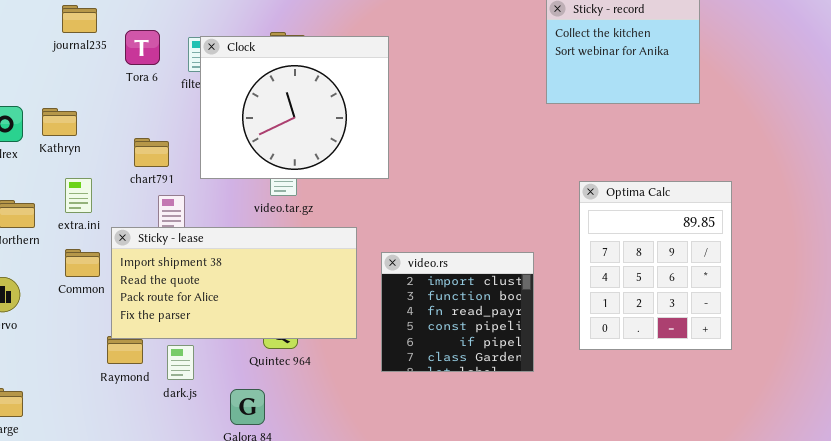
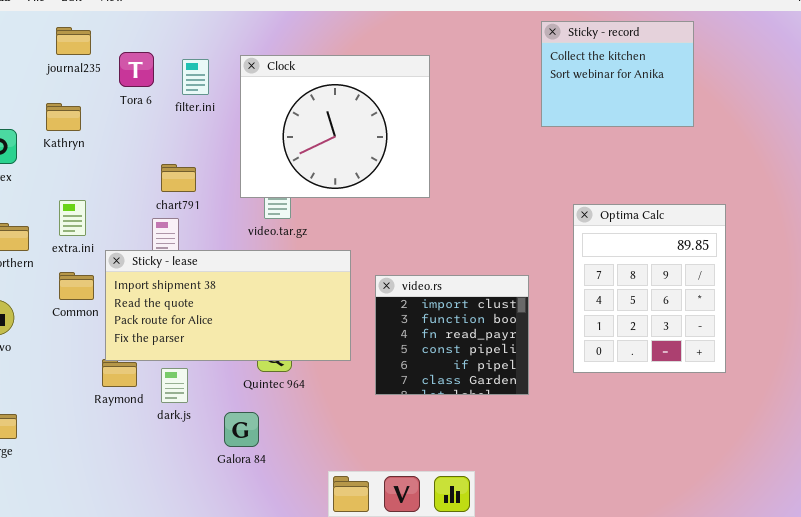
Clock: [200,36,389,179] -> [240,55,430,198], moved
Kathryn: [42,108,77,136] -> [46,103,81,131], moved
chart791: [134,138,169,167] -> [161,164,196,192], moved

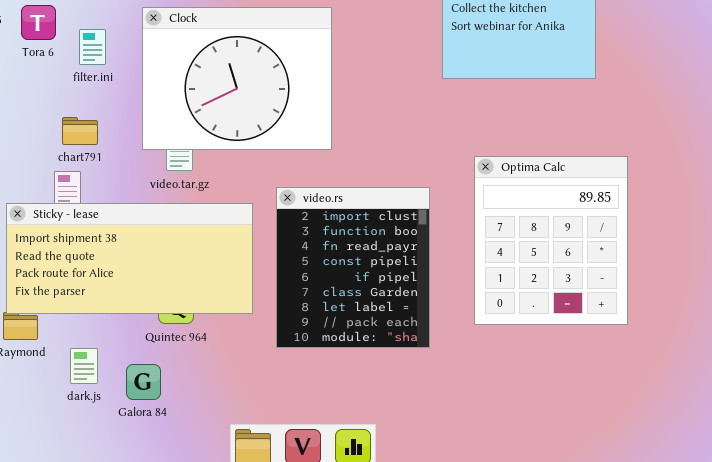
filter.ini: [182,59,209,95] -> [79,29,106,65], moved
video.rs: [375,275,529,395] -> [276,187,430,348], resized
dark.js: [161,368,188,403] -> [70,348,98,384], moved

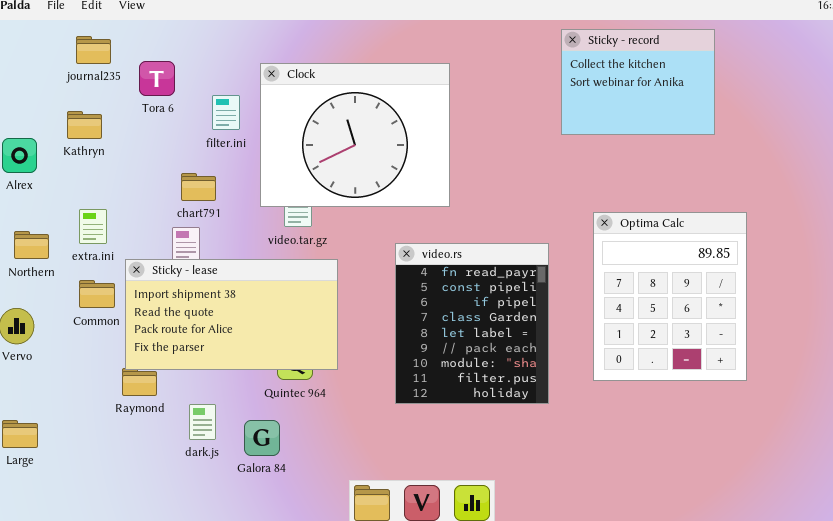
filter.ini: [79,29,106,65] -> [212,95,240,130], moved
video.rs: [276,187,430,348] -> [395,243,549,404], scrolled down 2 rows
Sticky - lease: [6,203,253,314] -> [125,259,338,370], resized

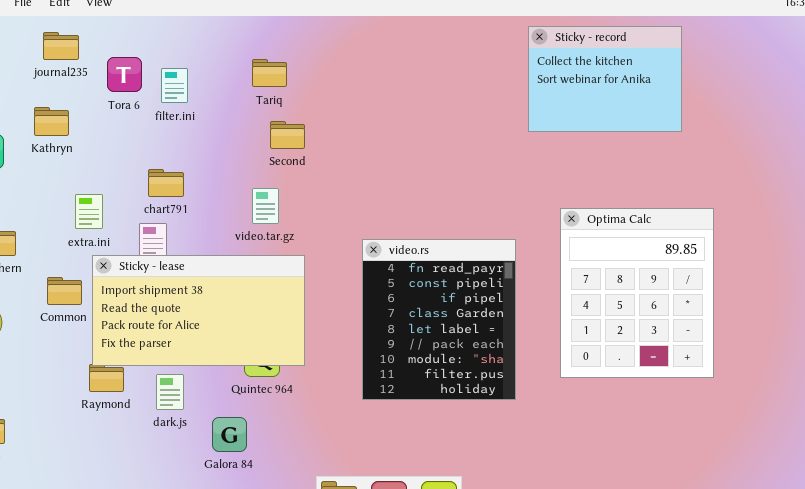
Clock: [260,63,450,207] -> none, closed
filter.ini: [212,95,240,130] -> [161,68,188,103], moved
extra.ini: [79,209,107,244] -> [75,194,103,229], moved
dark.js: [189,404,216,440] -> [156,374,184,410], moved

